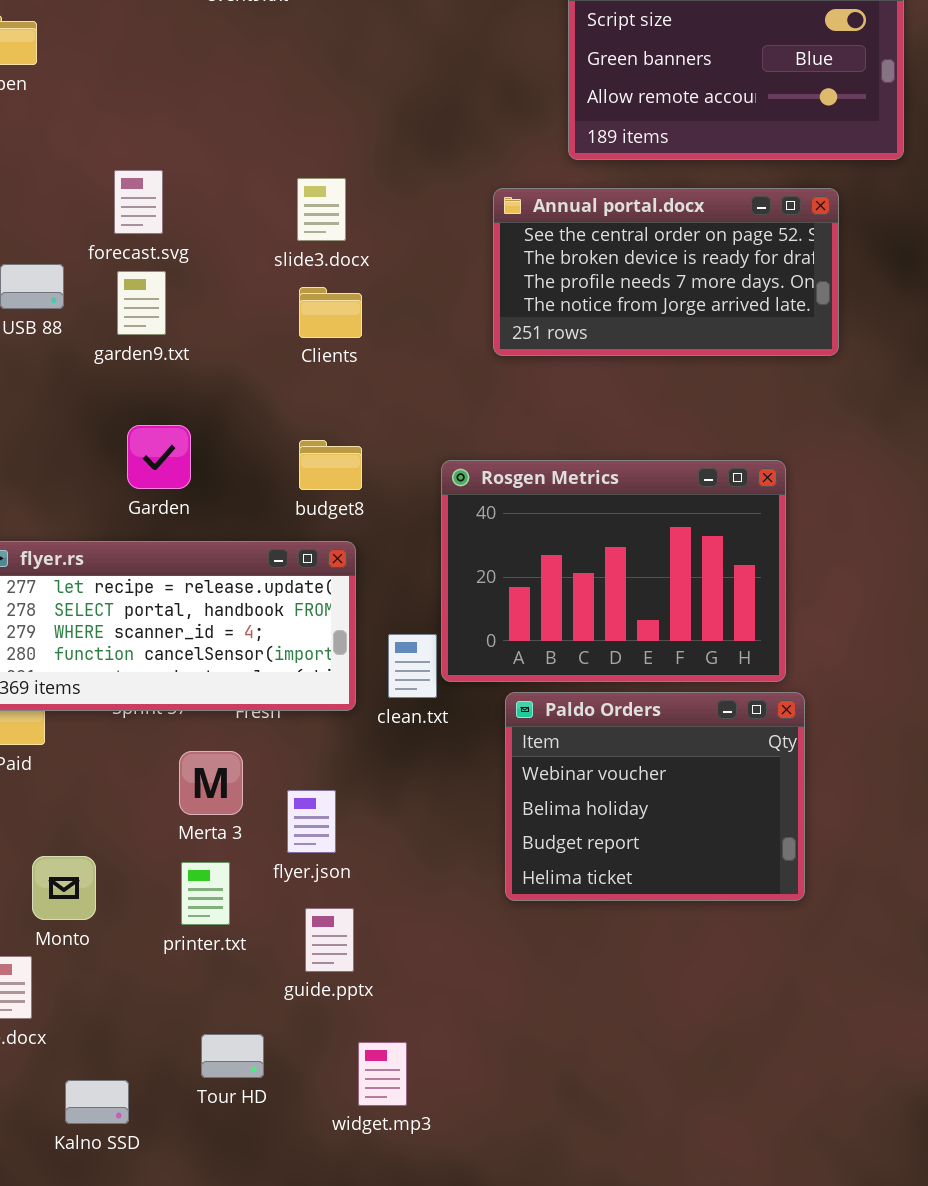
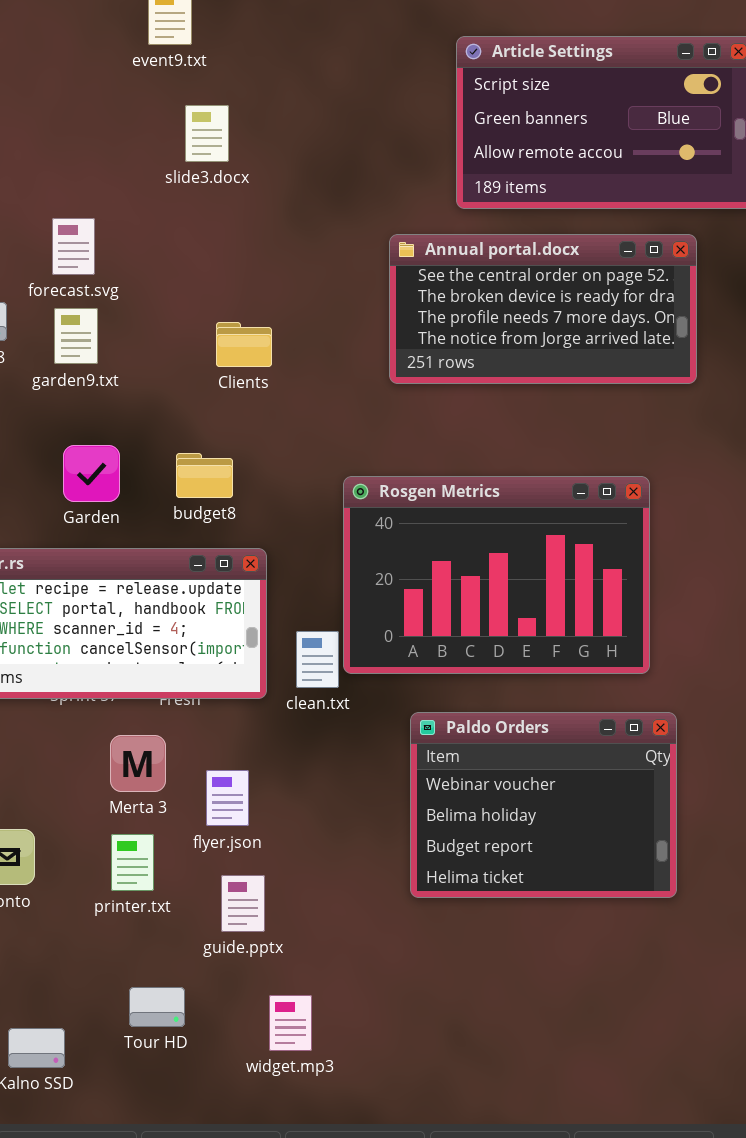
slide3.docx: [297,178,346,241] -> [185,105,229,162], moved
budget8: [299,440,362,490] -> [176,453,233,498], moved
Paldo Orders: [505,692,805,901] -> [410,712,677,898], moved

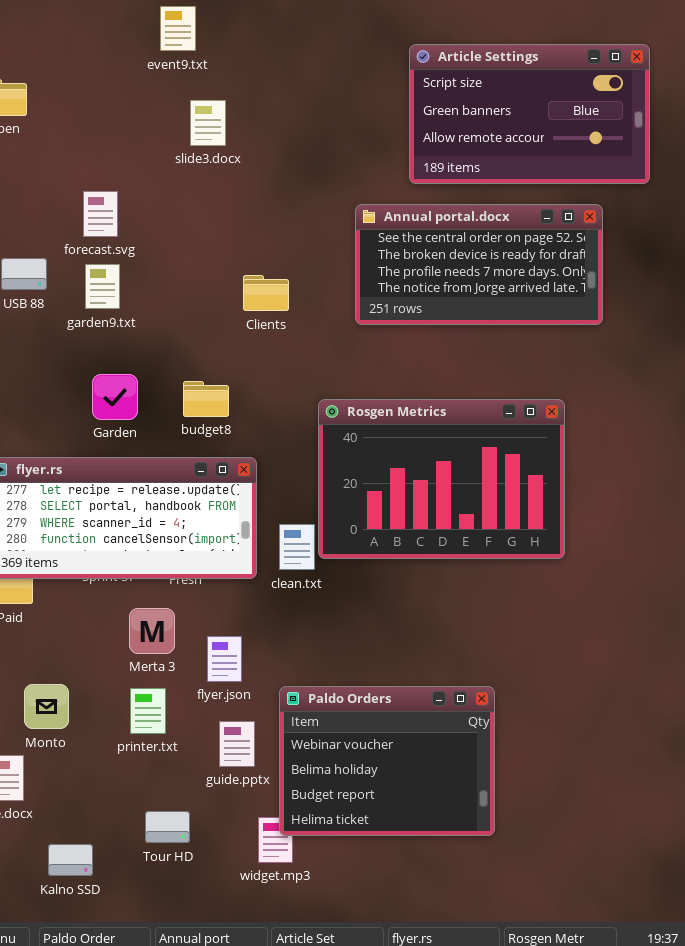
Clients: [216,322,272,367] -> [243,275,289,311], moved
Paldo Orders: [410,712,677,898] -> [279,686,495,836], moved

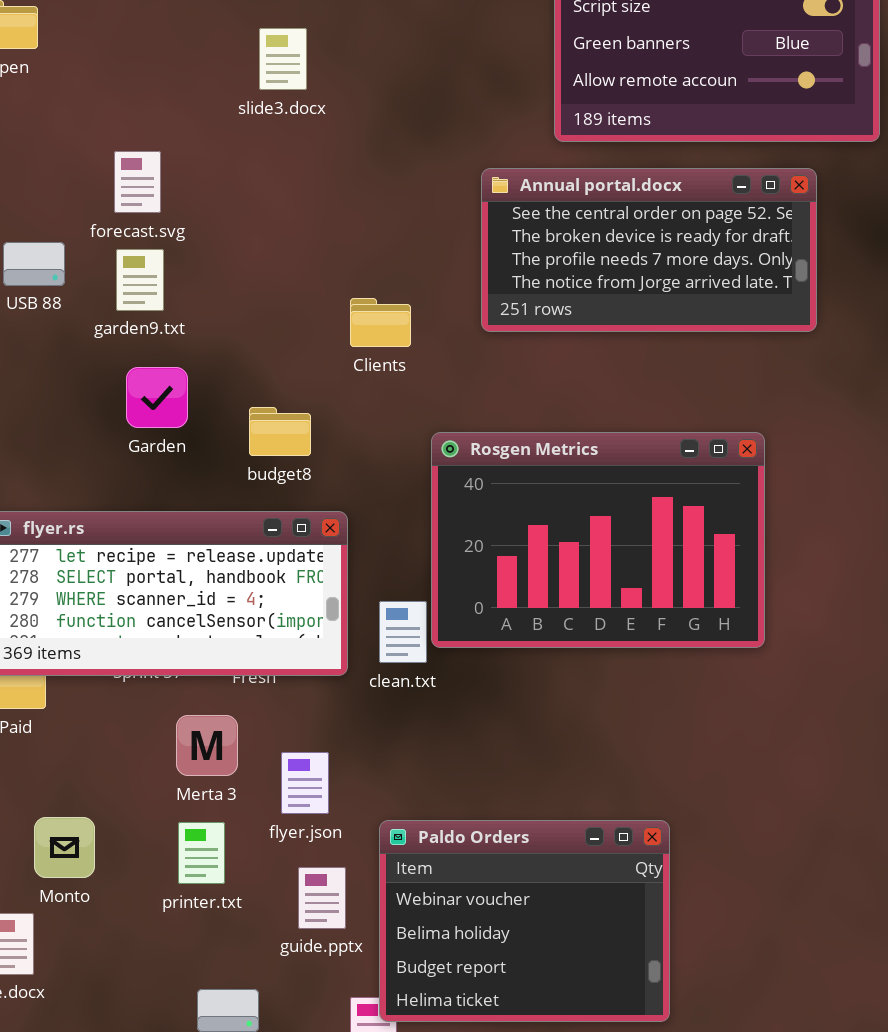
Clients: [243,275,289,311] -> [350,298,411,347], moved
Garden: [92,374,138,420] -> [126,367,188,428], moved

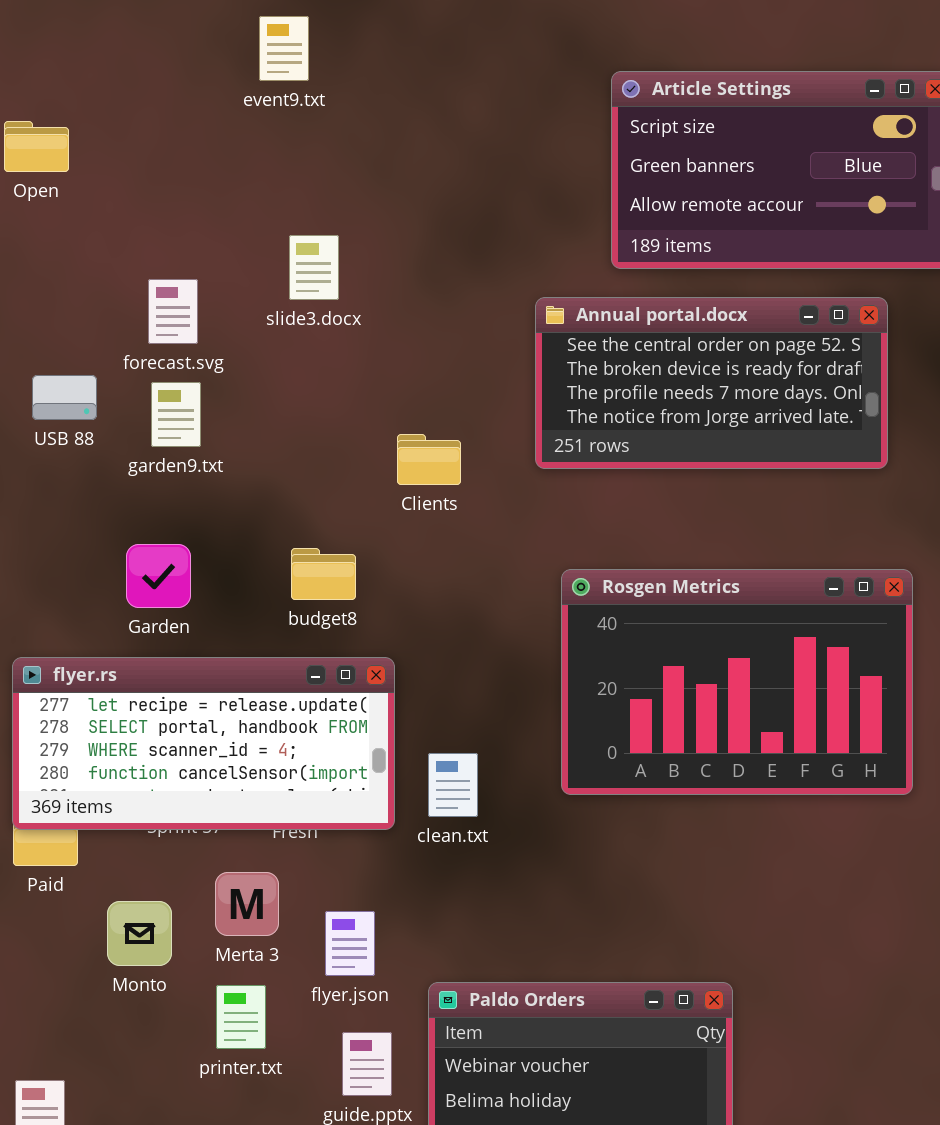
slide3.docx: [259,28,307,90] -> [289,235,339,300], moved
Garden: [126,367,188,428] -> [126,544,191,608], moved
Rosgen Metrics: [431,432,765,648] -> [561,569,913,795], moved
Monto: [34,817,95,878] -> [107,901,172,966], moved

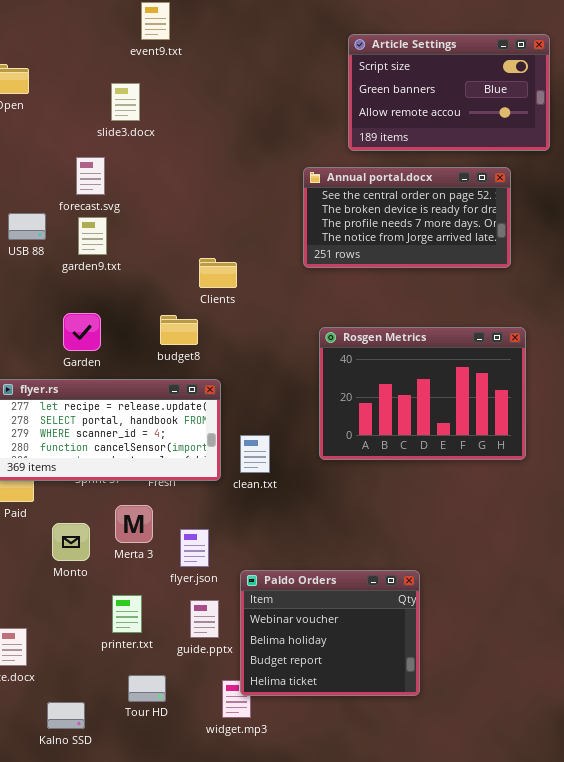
slide3.docx: [289,235,339,300] -> [111,83,140,121], moved
Clients: [397,434,461,485] -> [199,258,237,288], moved
printer.txt: [216,985,266,1049] -> [112,595,142,633], moved

